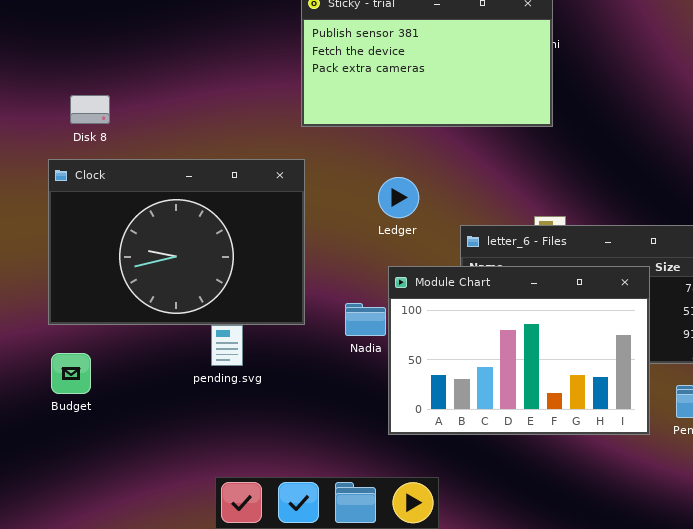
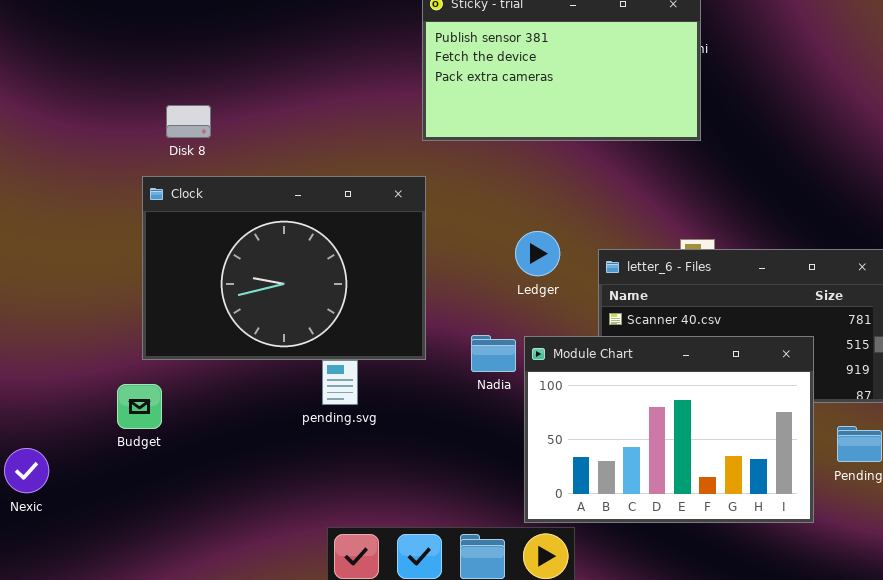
Ledger: [378,177,419,218] -> [515,231,560,276], moved
Module Chart: [388,266,650,435] -> [524,336,814,523], moved
Budget: [51,353,91,394] -> [117,384,162,429], moved

